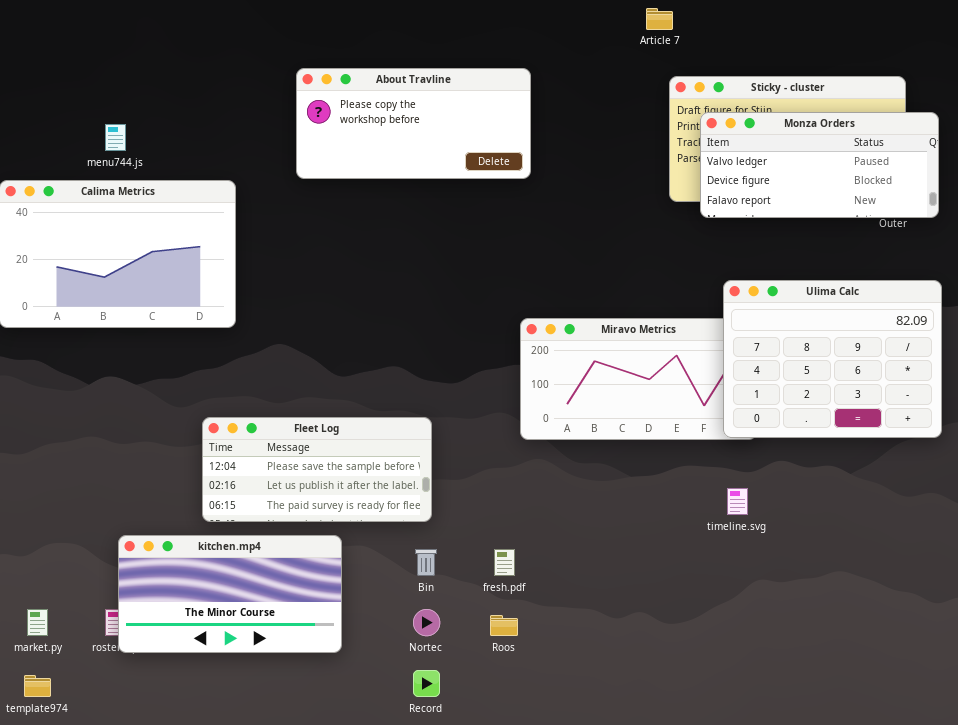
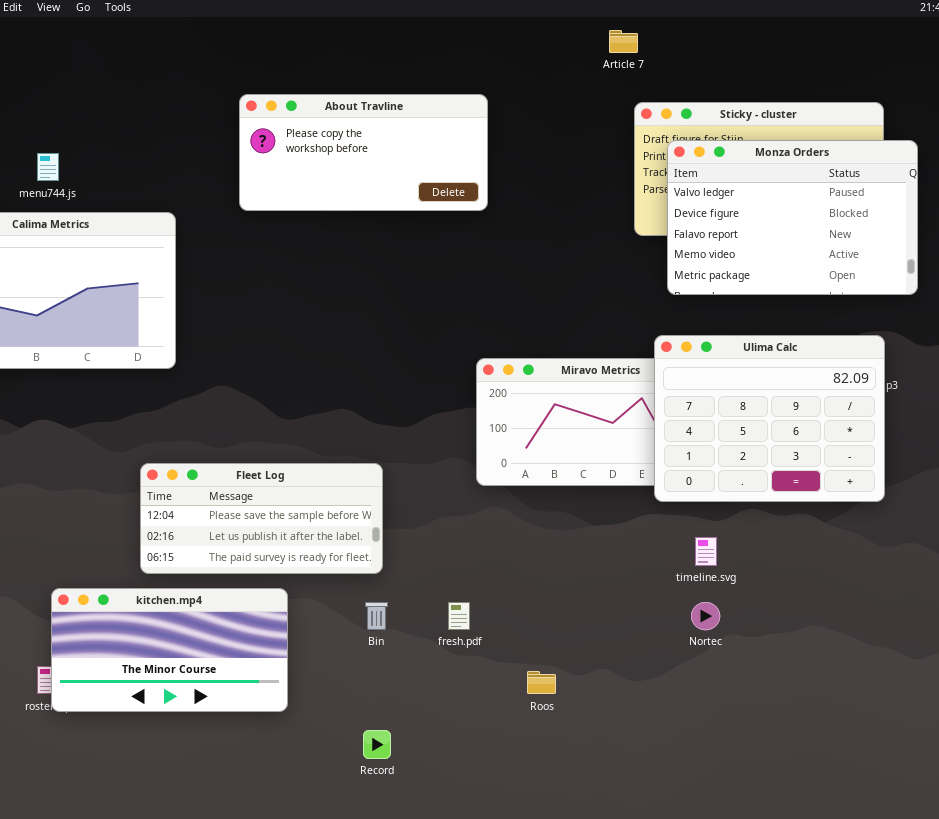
Monza Orders: [700,112,939,218] -> [667,140,918,295], resized
Ulima Calc: [723,280,942,438] -> [654,335,885,502], moved
Nortec: [413,609,440,636] -> [691,602,720,630], moved
Roos: [490,615,518,636] -> [527,671,556,694], moved

